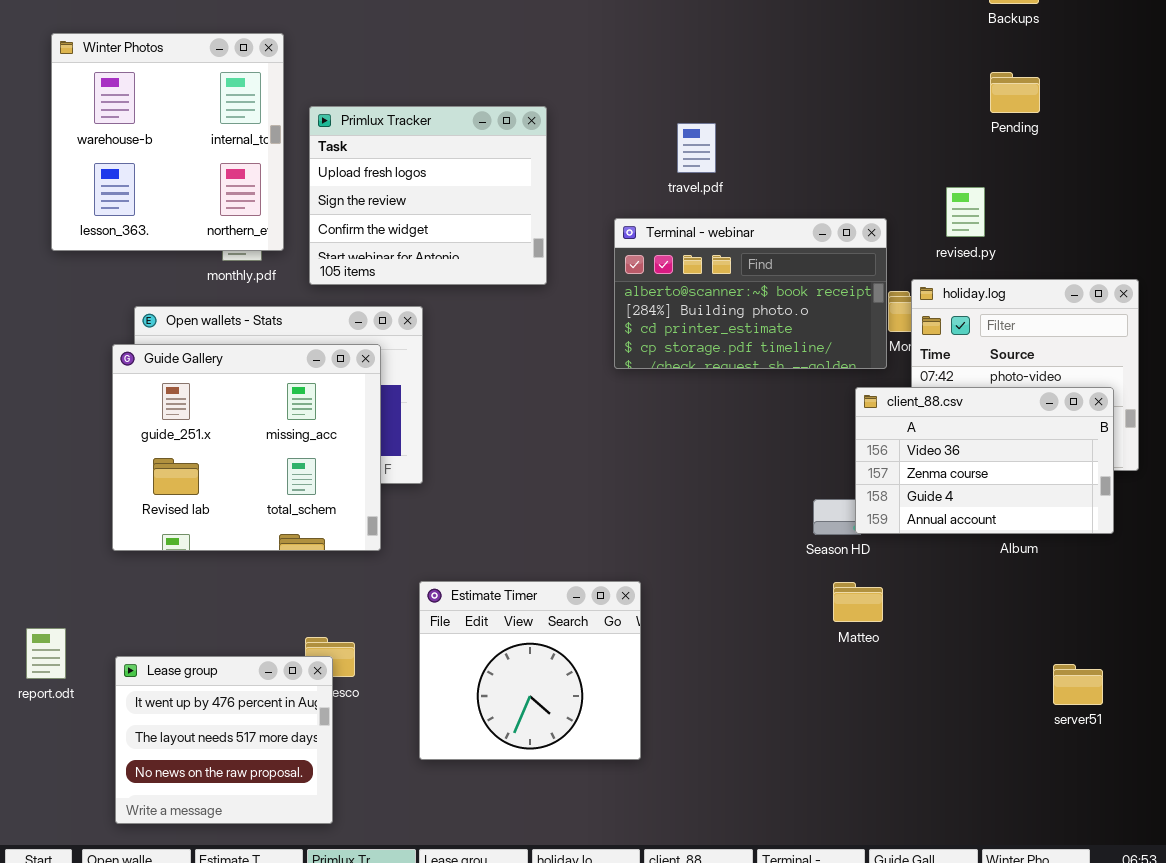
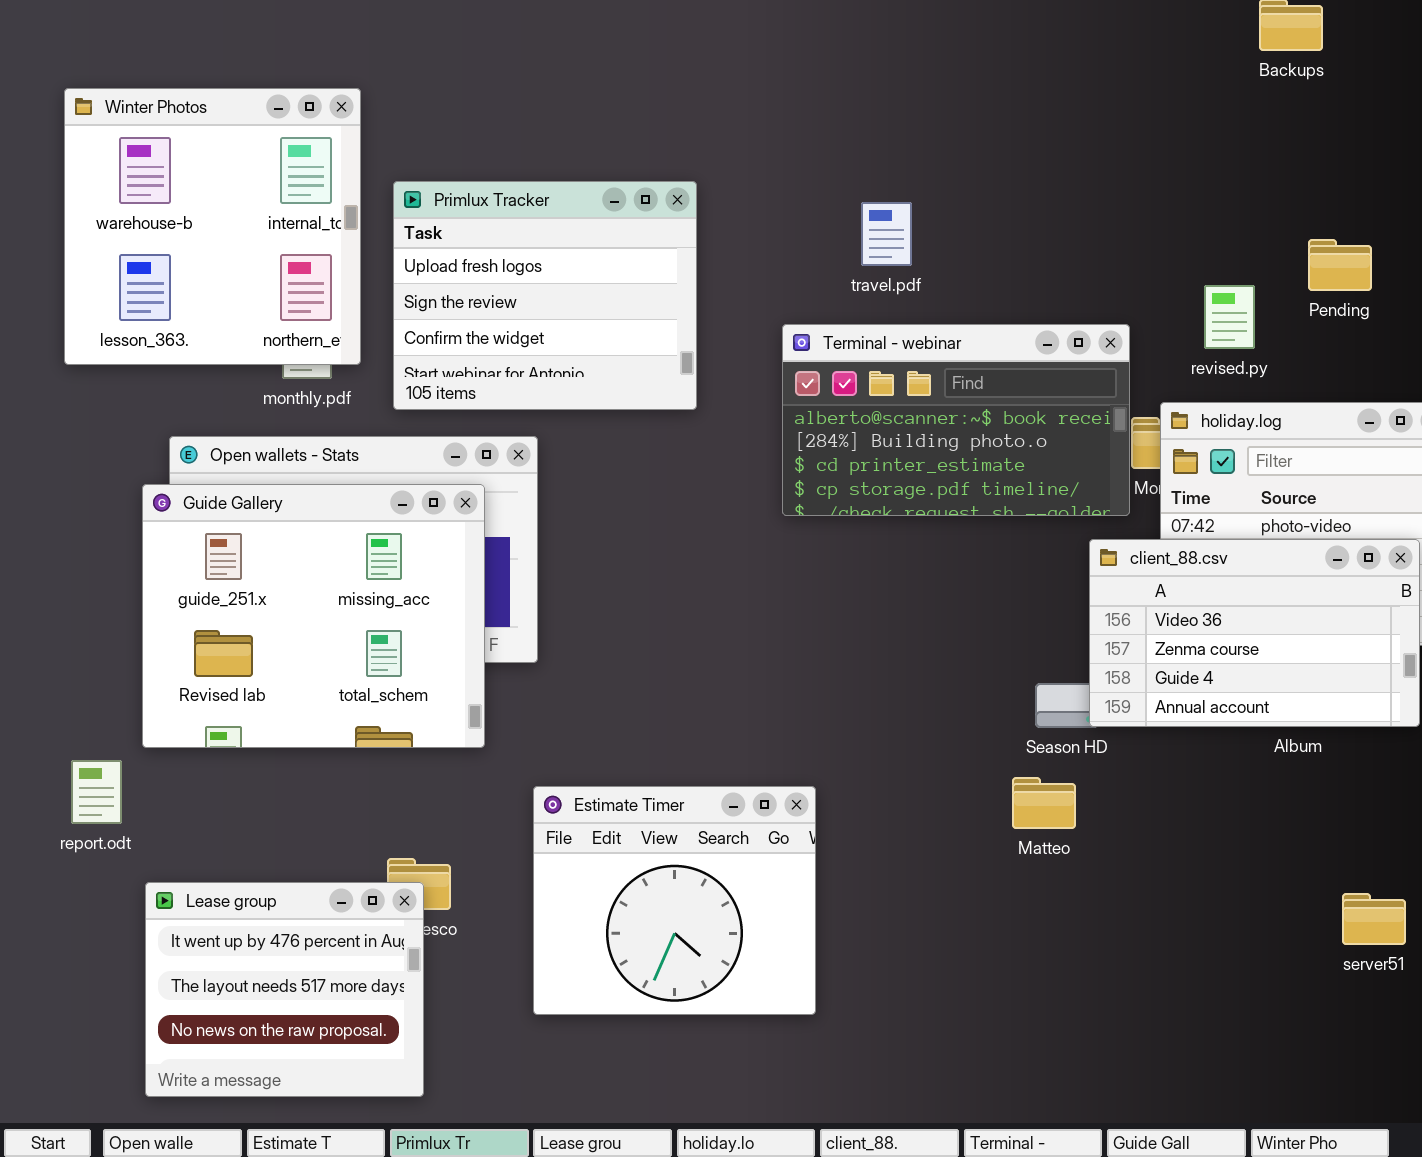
Pending: [990,72,1040,113] -> [1308,239,1372,291], moved
Matteo: [833,582,883,622] -> [1012,777,1076,829], moved
report.odt: [26,628,66,679] -> [71,760,122,824], moved

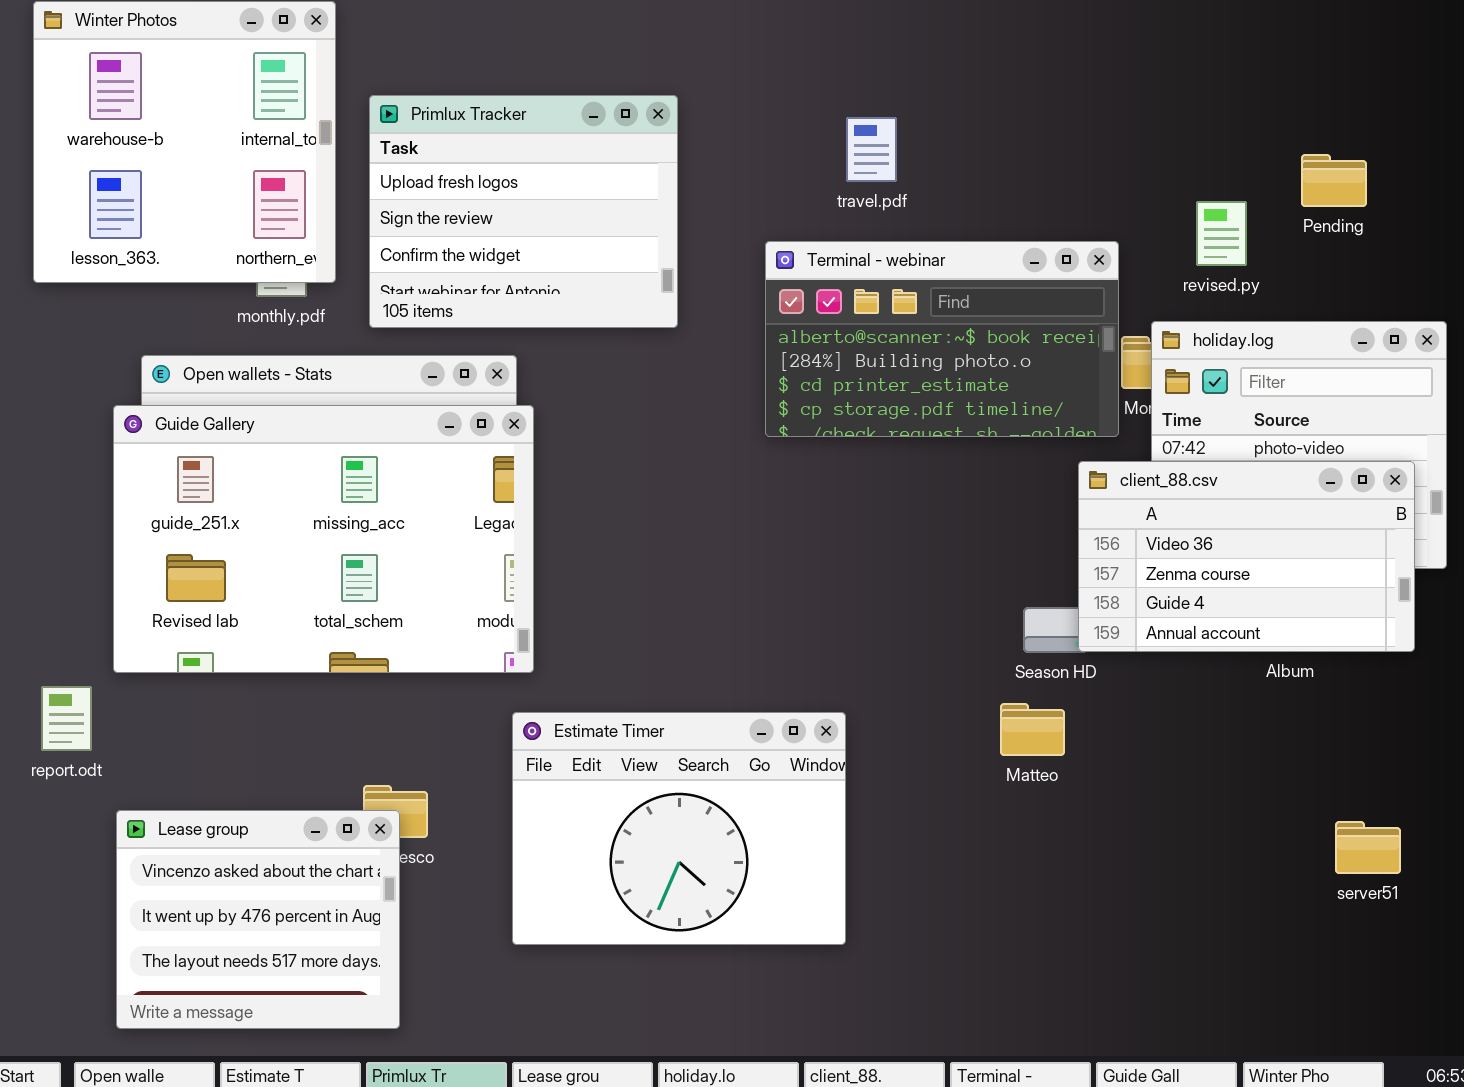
Guide Gallery: [142,484,485,748] -> [113,405,534,673], resized
Estimate Timer: [533,786,816,1015] -> [512,712,846,945], resized
Lease group: [145,882,424,1097] -> [116,810,400,1029], scrolled up 1 row

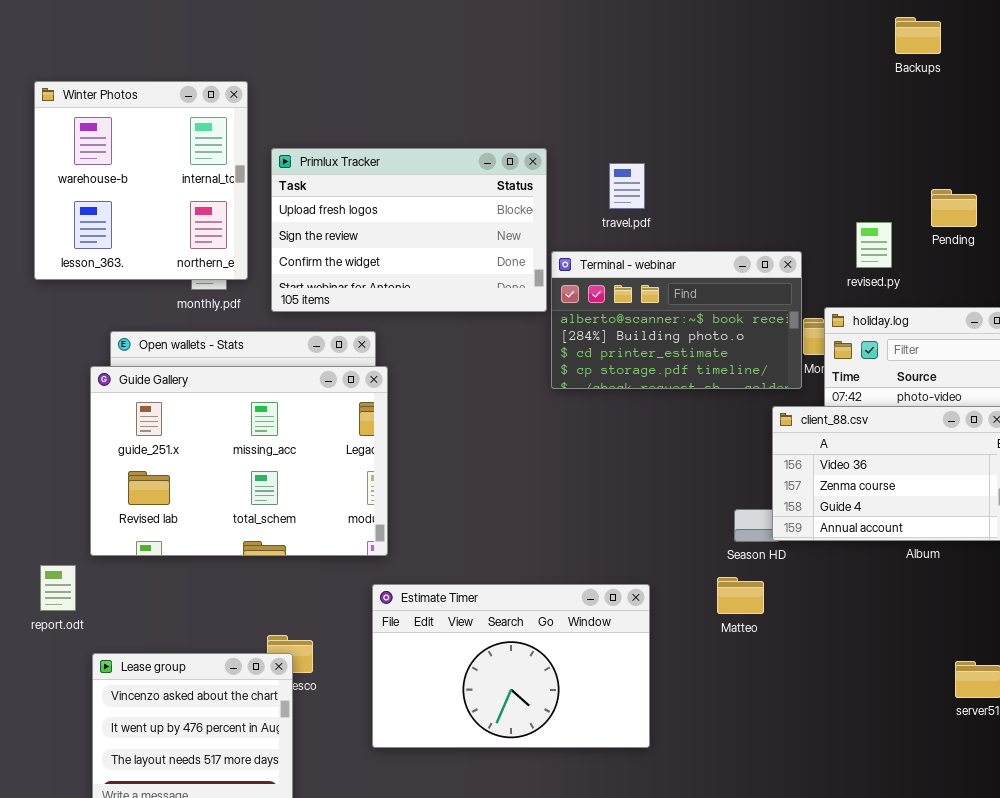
Primlux Tracker: [369,95,678,328] -> [271,148,547,312], resized
Estimate Timer: [512,712,846,945] -> [372,584,650,748], resized

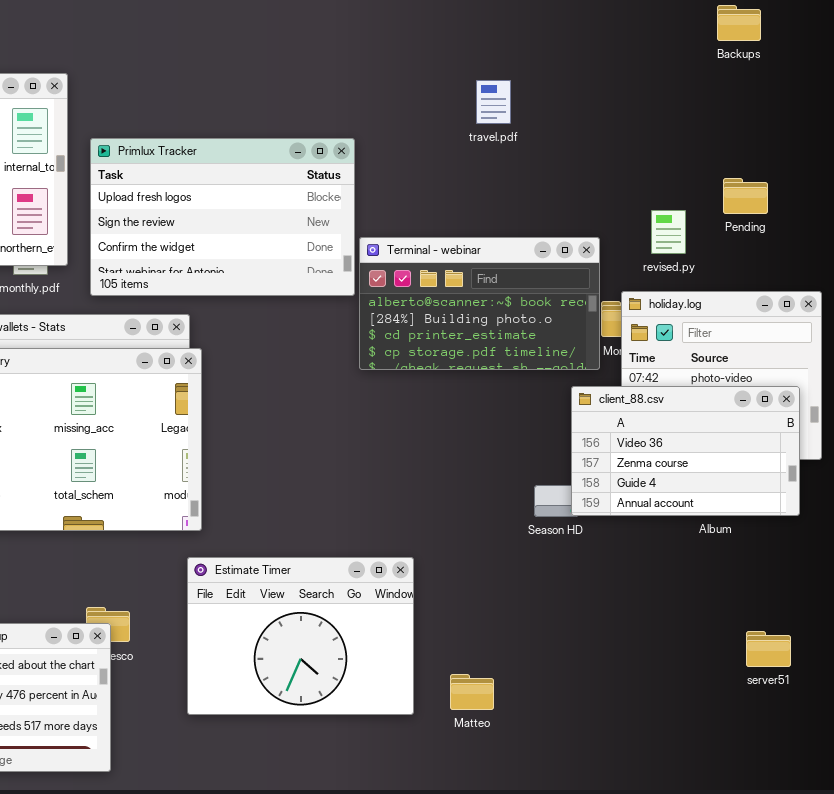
Backups: [895,17,941,54] -> [717,5,761,41], moved
travel.pdf: [609,163,645,209] -> [476,80,511,124], moved
Matteo: [717,577,764,614] -> [450,674,494,710], moved
Estimate Timer: [372,584,650,748] -> [187,557,414,715], resized

